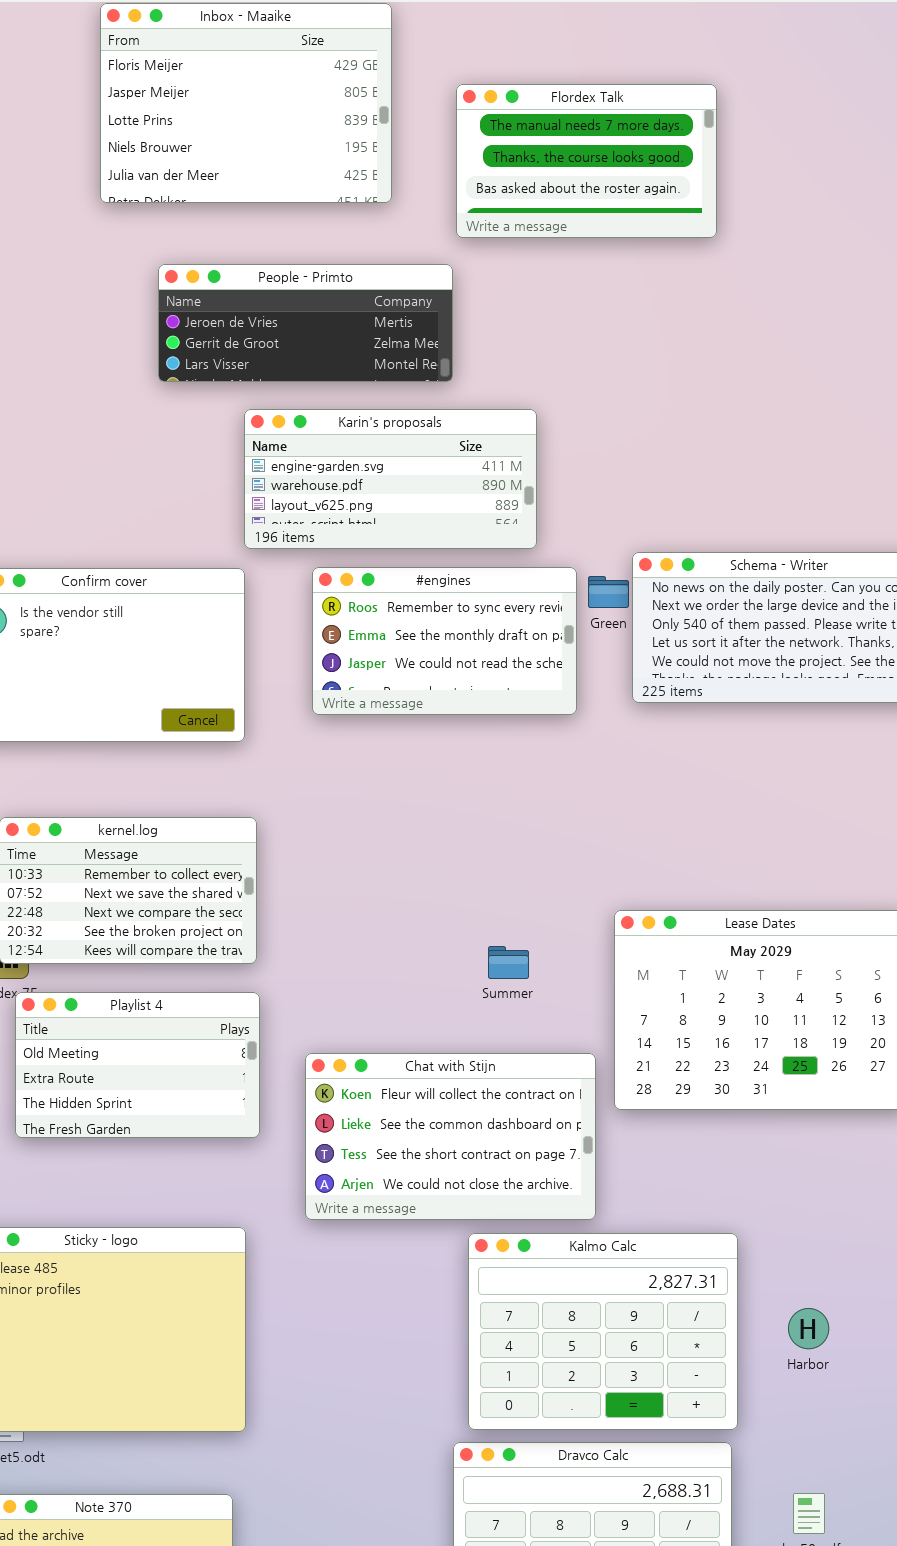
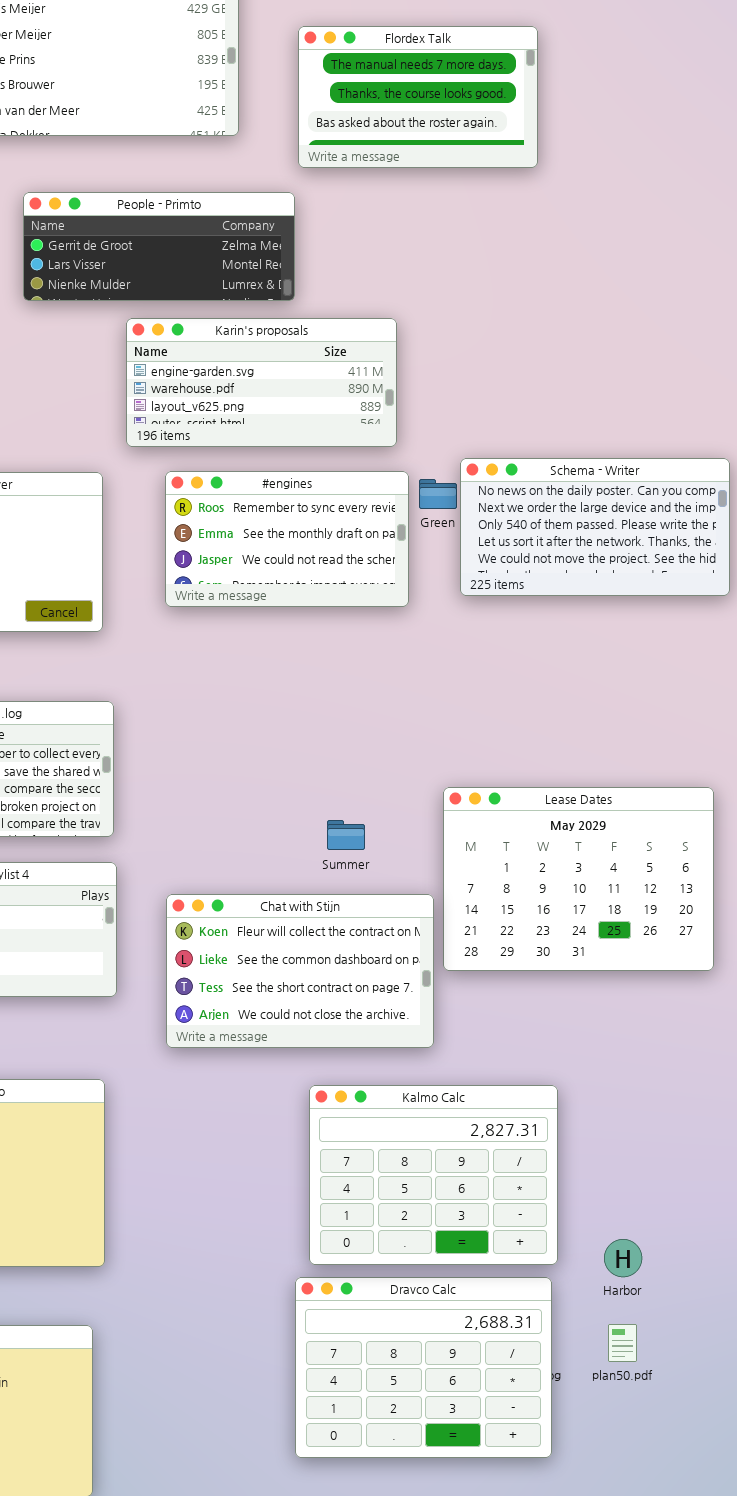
People - Primto: [158,264,453,382] -> [23,192,295,301], scrolled down 1 row
Karin's proposals: [244,409,537,549] -> [126,318,397,447], moved
Chat with Stijn: [305,1053,596,1220] -> [166,894,434,1048], moved
Harbor: [788,1308,829,1349] -> [604,1239,642,1277], moved

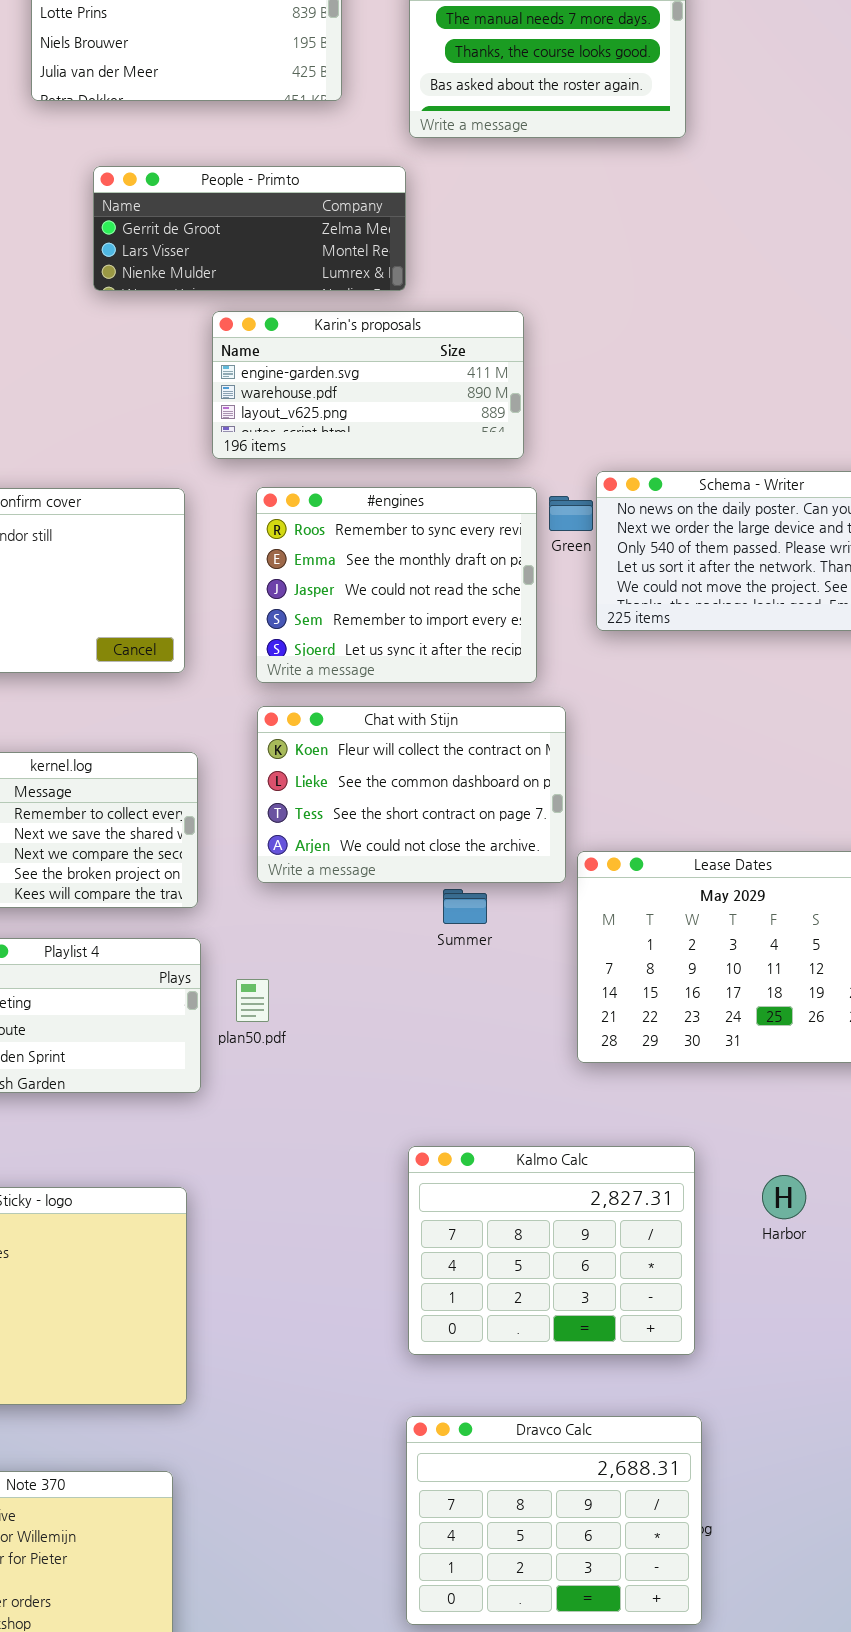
#engines: [165,471,409,607] -> [256,487,537,683], resized
Chat with Stijn: [166,894,434,1048] -> [257,706,566,883], moved
Kalmo Calc: [309,1085,558,1265] -> [408,1146,695,1355], moved
Harbor: [604,1239,642,1277] -> [762,1175,806,1219], moved
plan50.pdf: [608,1324,637,1362] -> [236,979,269,1022], moved

